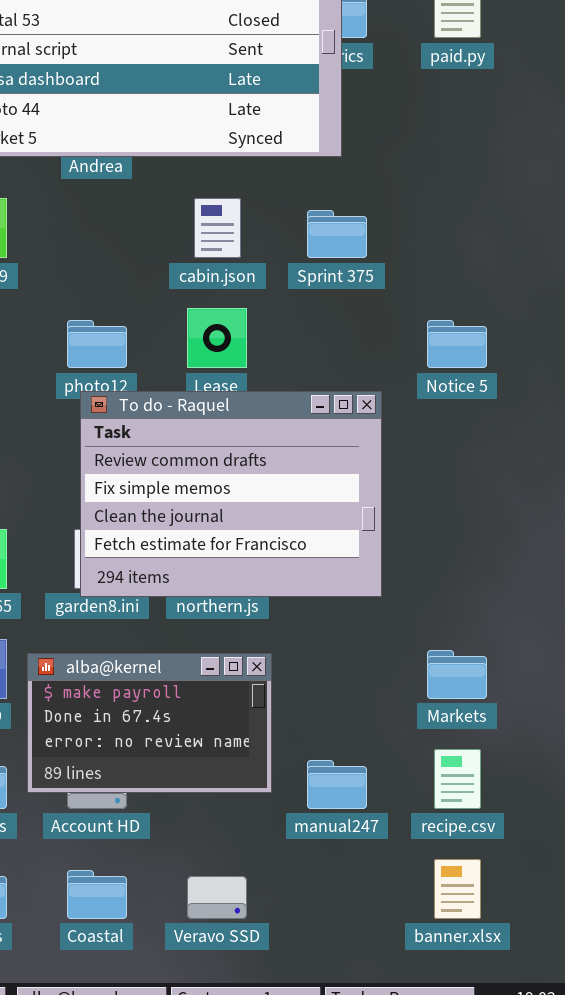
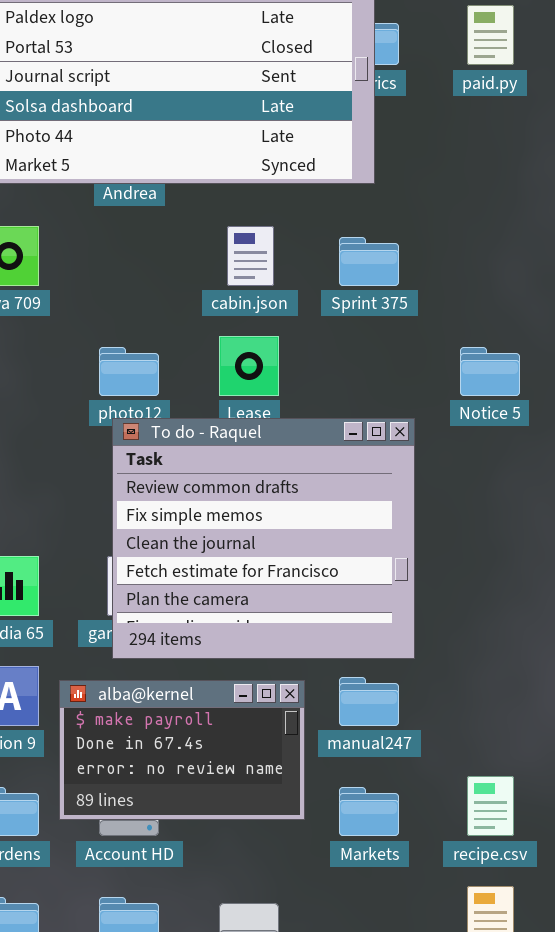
To do - Raquel: [80,391,382,597] -> [112,418,415,659], resized
Markets: [427,650,487,699] -> [339,787,399,836], moved
manual247: [307,760,367,809] -> [339,677,399,726], moved

